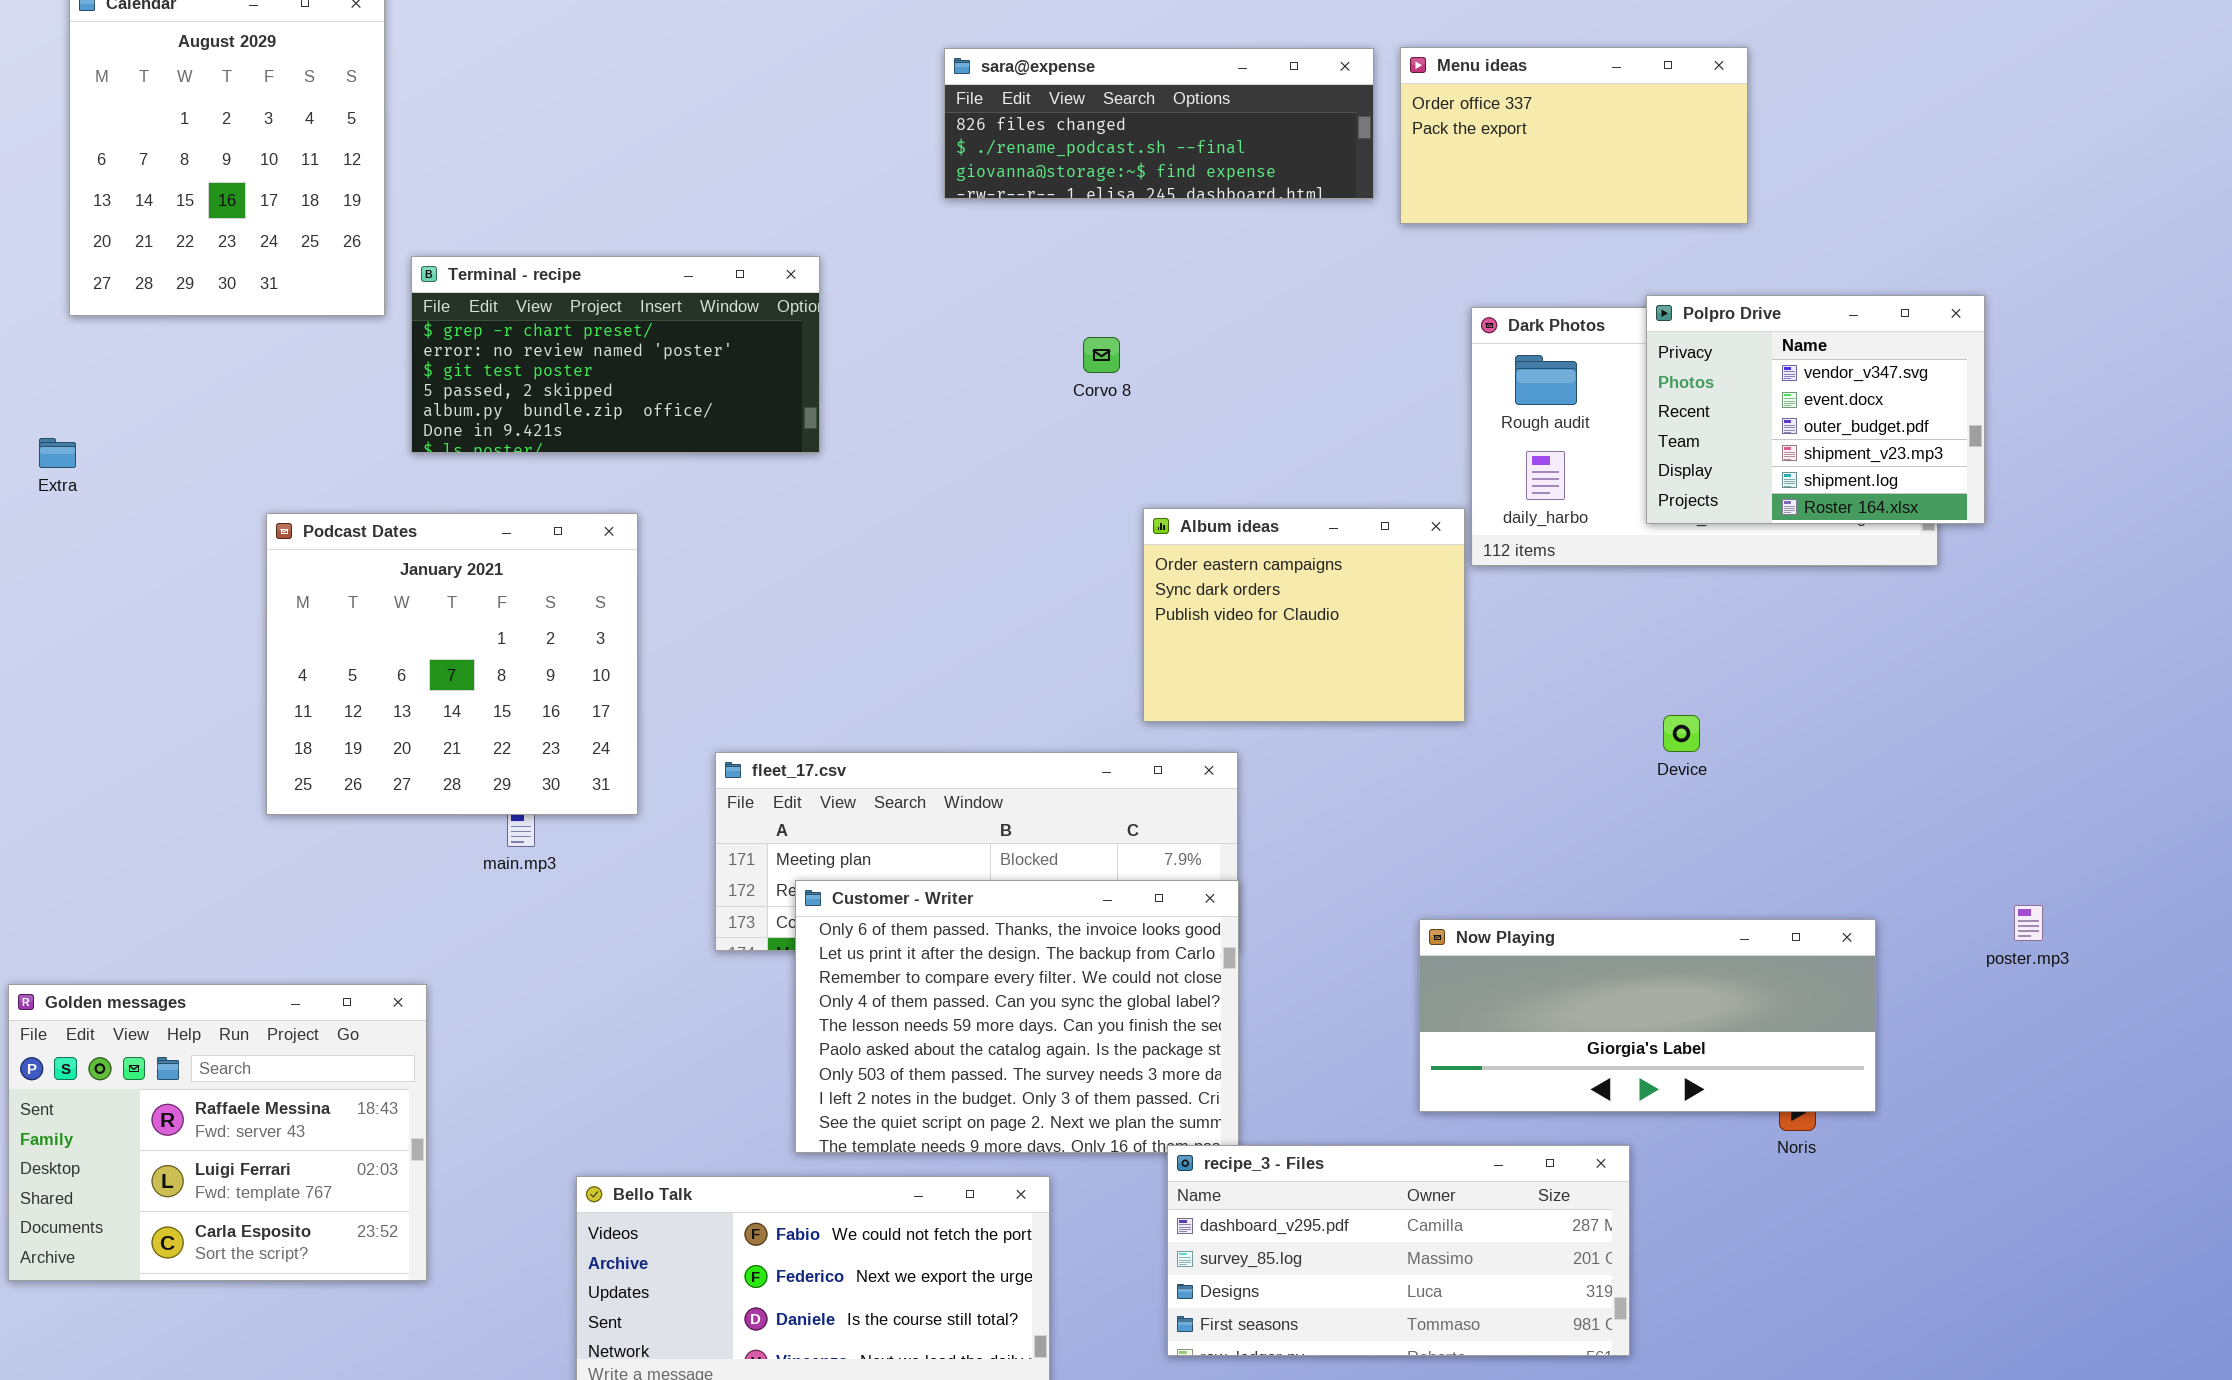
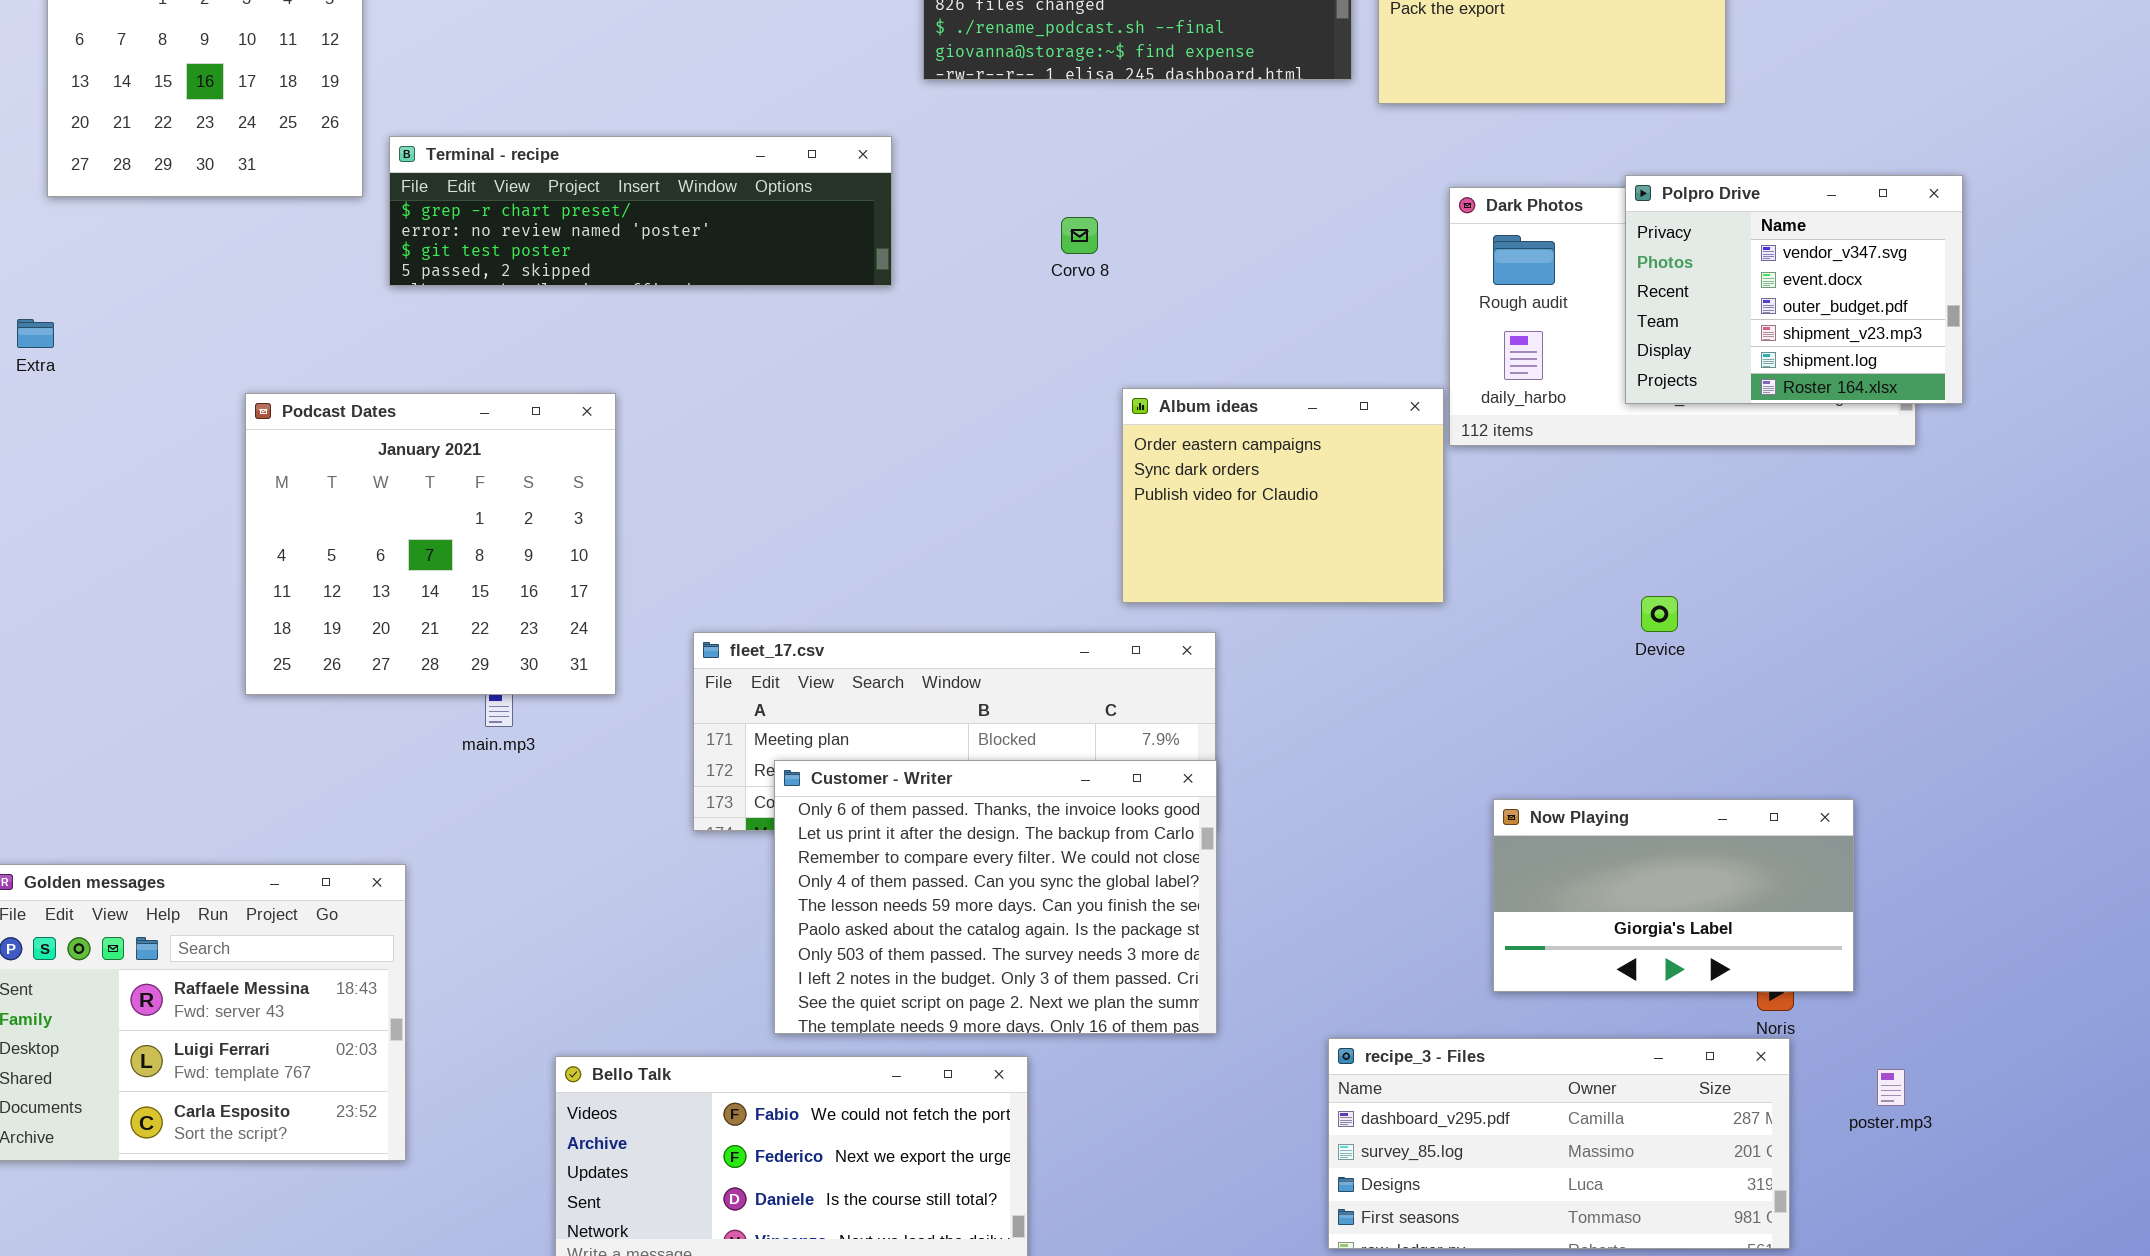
Terminal - recipe: [411,256,820,453] -> [389,136,892,286], resized
poster.mp3: [2014,905,2043,941] -> [1877,1069,1905,1106], moved
Now Playing: [1419,919,1876,1112] -> [1493,799,1854,992], resized
recipe_3 - Files: [1167,1145,1630,1356] -> [1328,1038,1790,1249], moved

